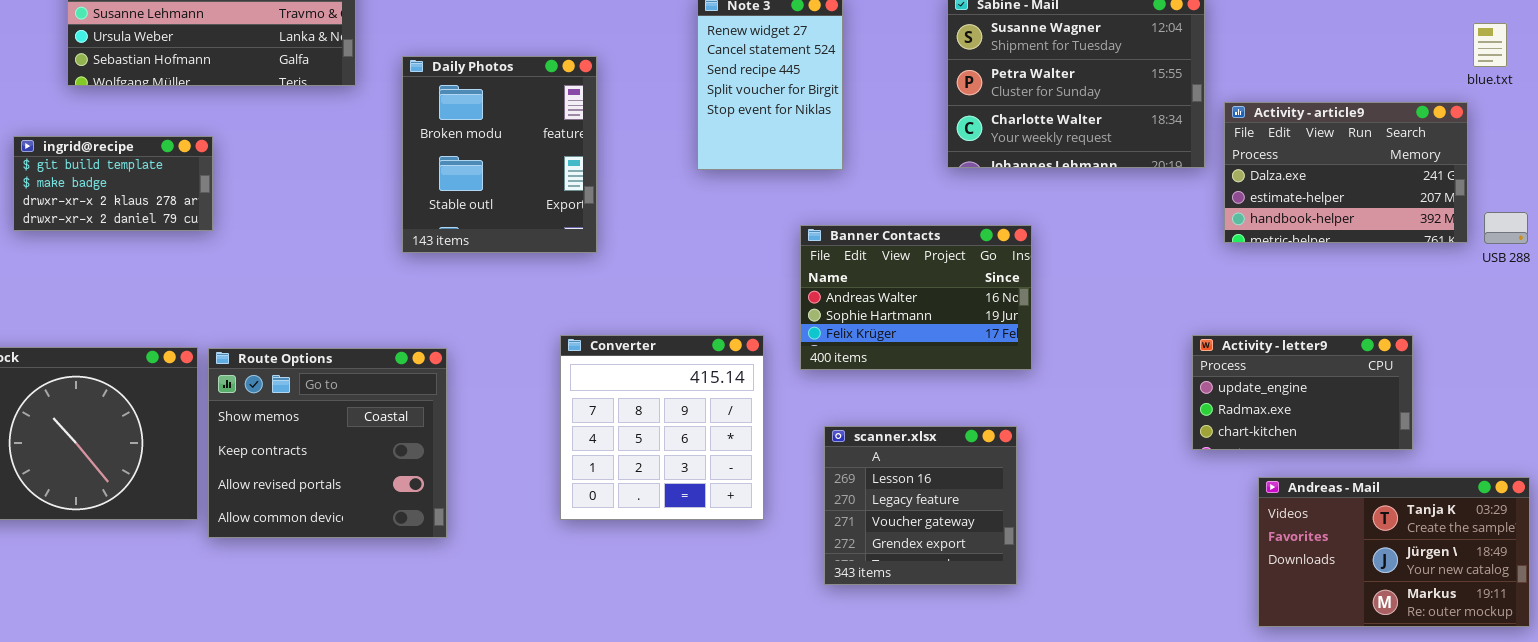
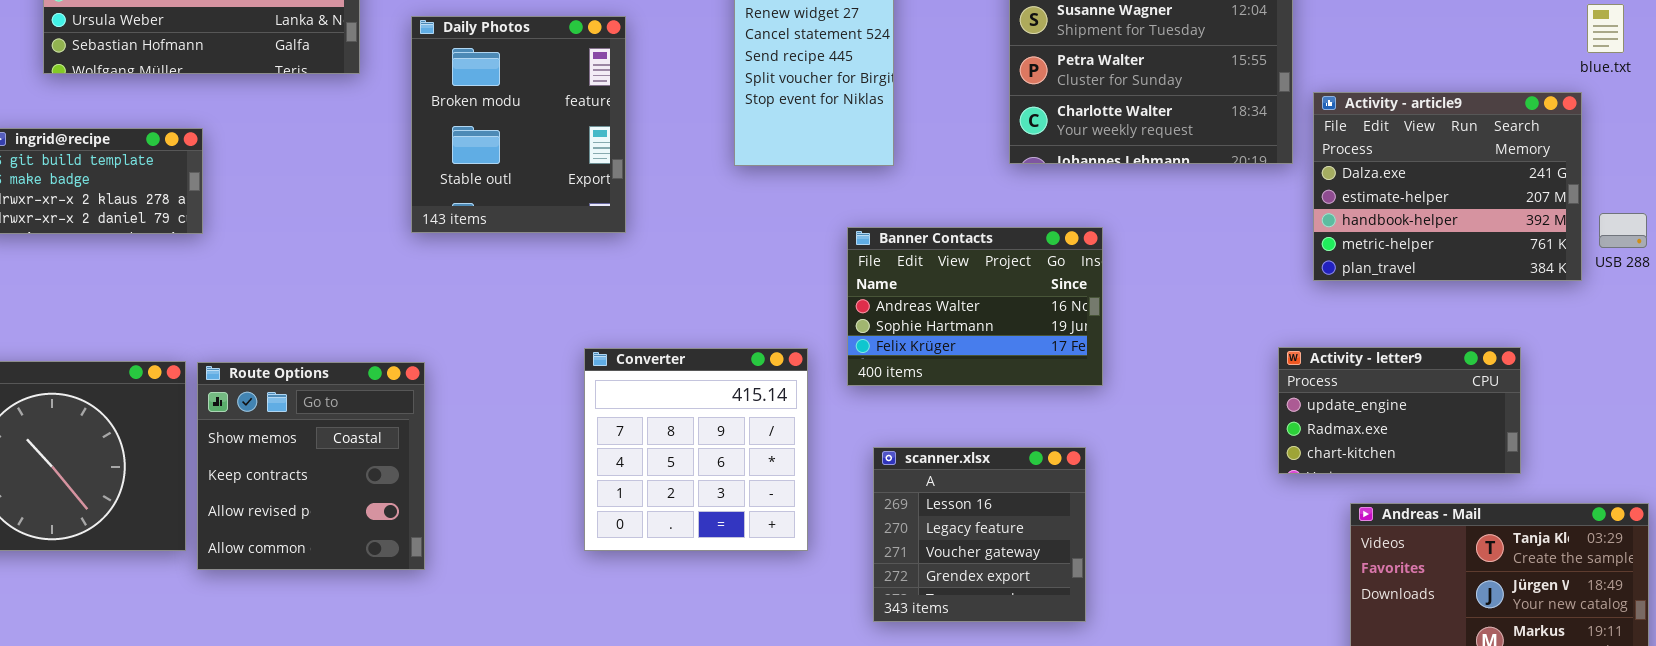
Daily Photos: [402,56,597,253] -> [411,16,626,233], moved
Activity - article9: [1224,102,1468,243] -> [1313,92,1582,281], resized
Route Options: [208,348,447,538] -> [197,362,425,570], resized

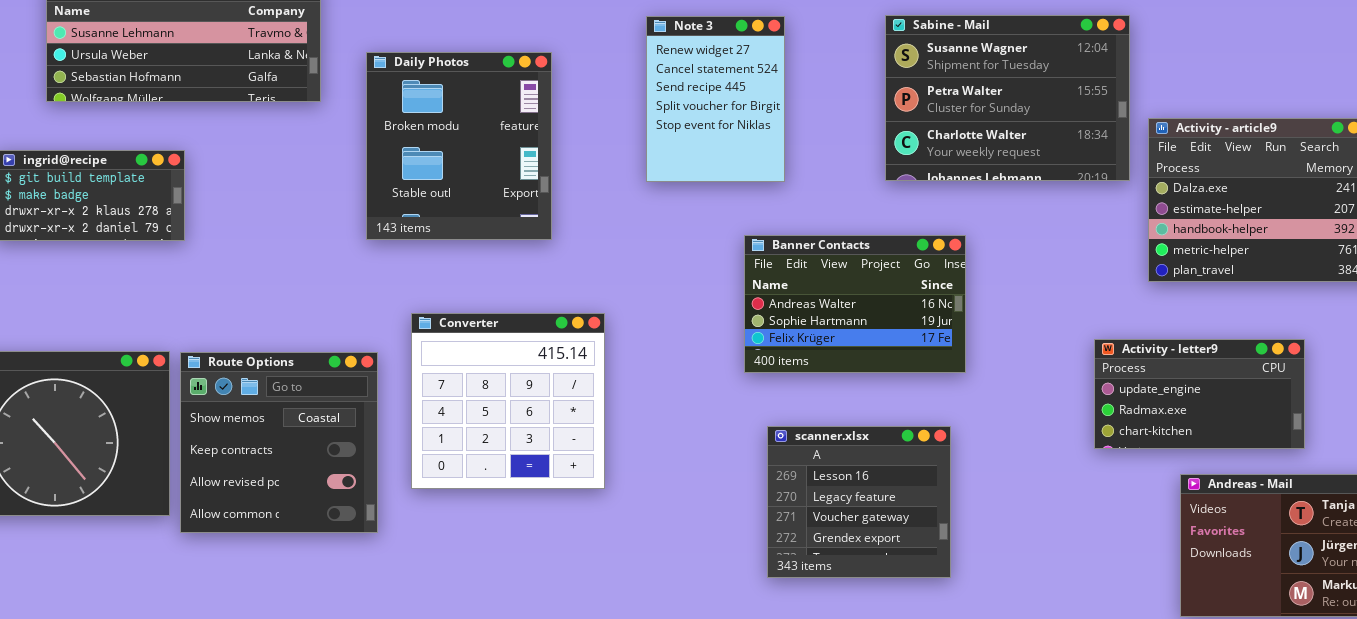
Activity - letter9: [1278,347,1521,474] -> [1094,339,1305,449], moved
Converter: [584,348,808,551] -> [411,313,605,489], moved

